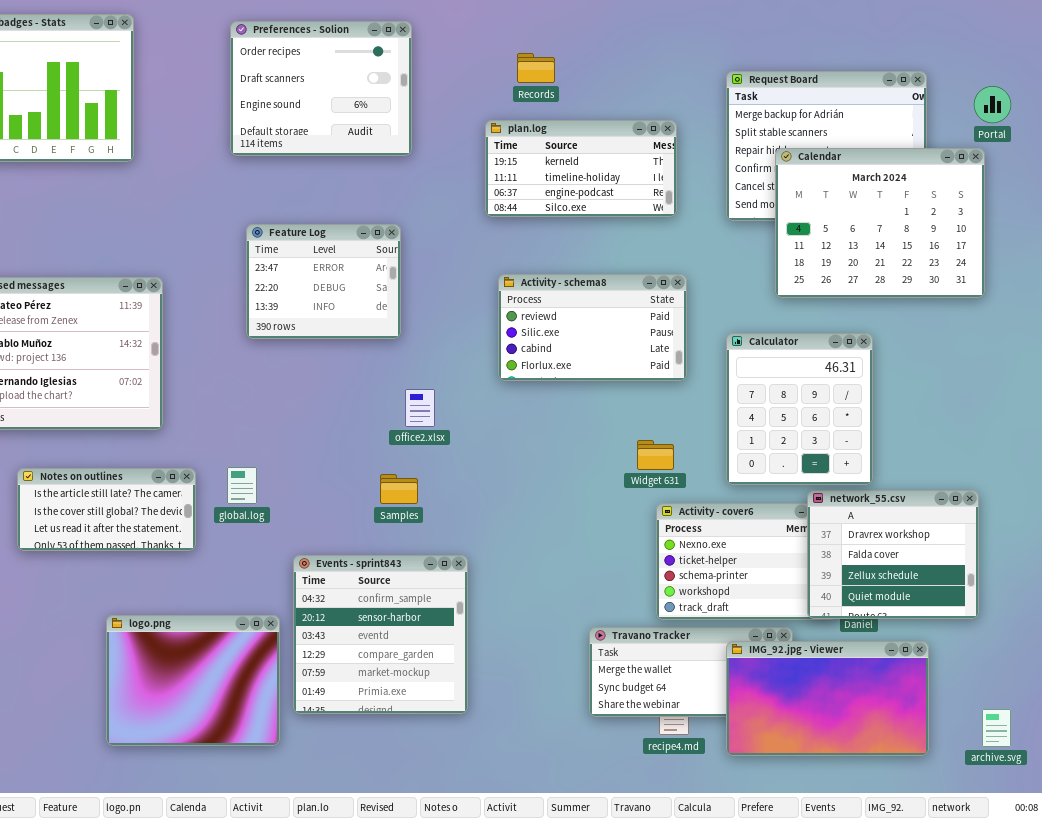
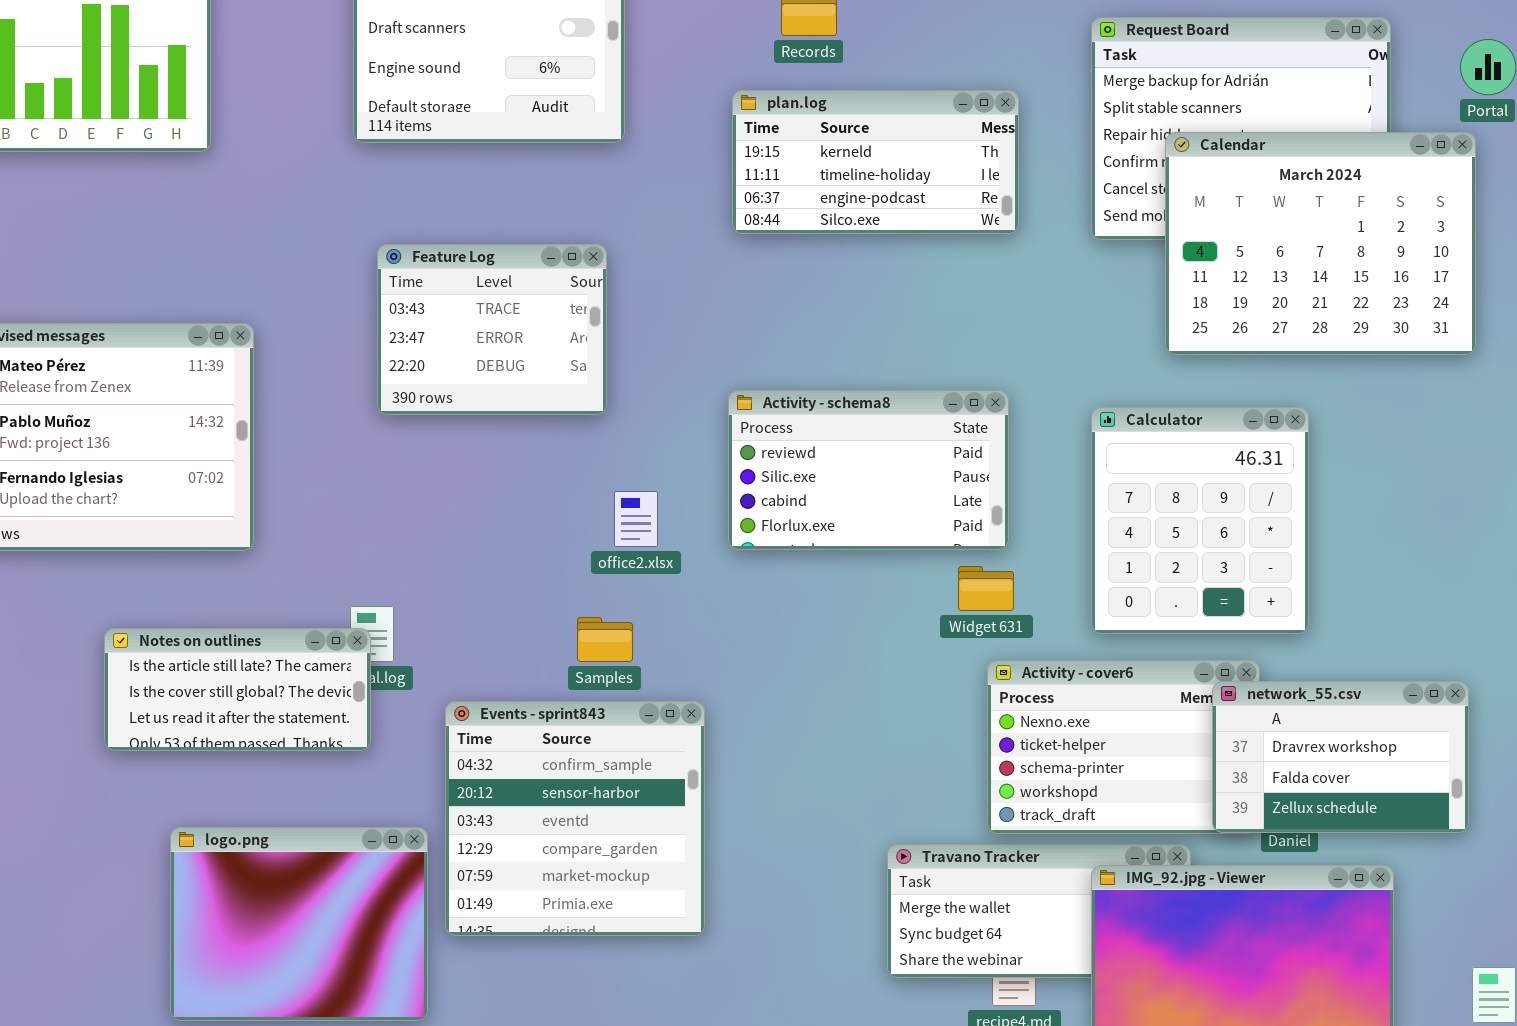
Feature Log: [246,224,401,339] -> [377,244,607,415], scrolled up 1 row
Activity - schema8: [498,274,687,381] -> [728,390,1009,550], moved
Notes on outlines: [17,468,196,551] -> [104,628,371,751], moved
network_55.csv: [807,490,979,619] -> [1212,681,1469,833], resized
Events - sprint843: [293,555,468,714] -> [445,701,705,936], moved

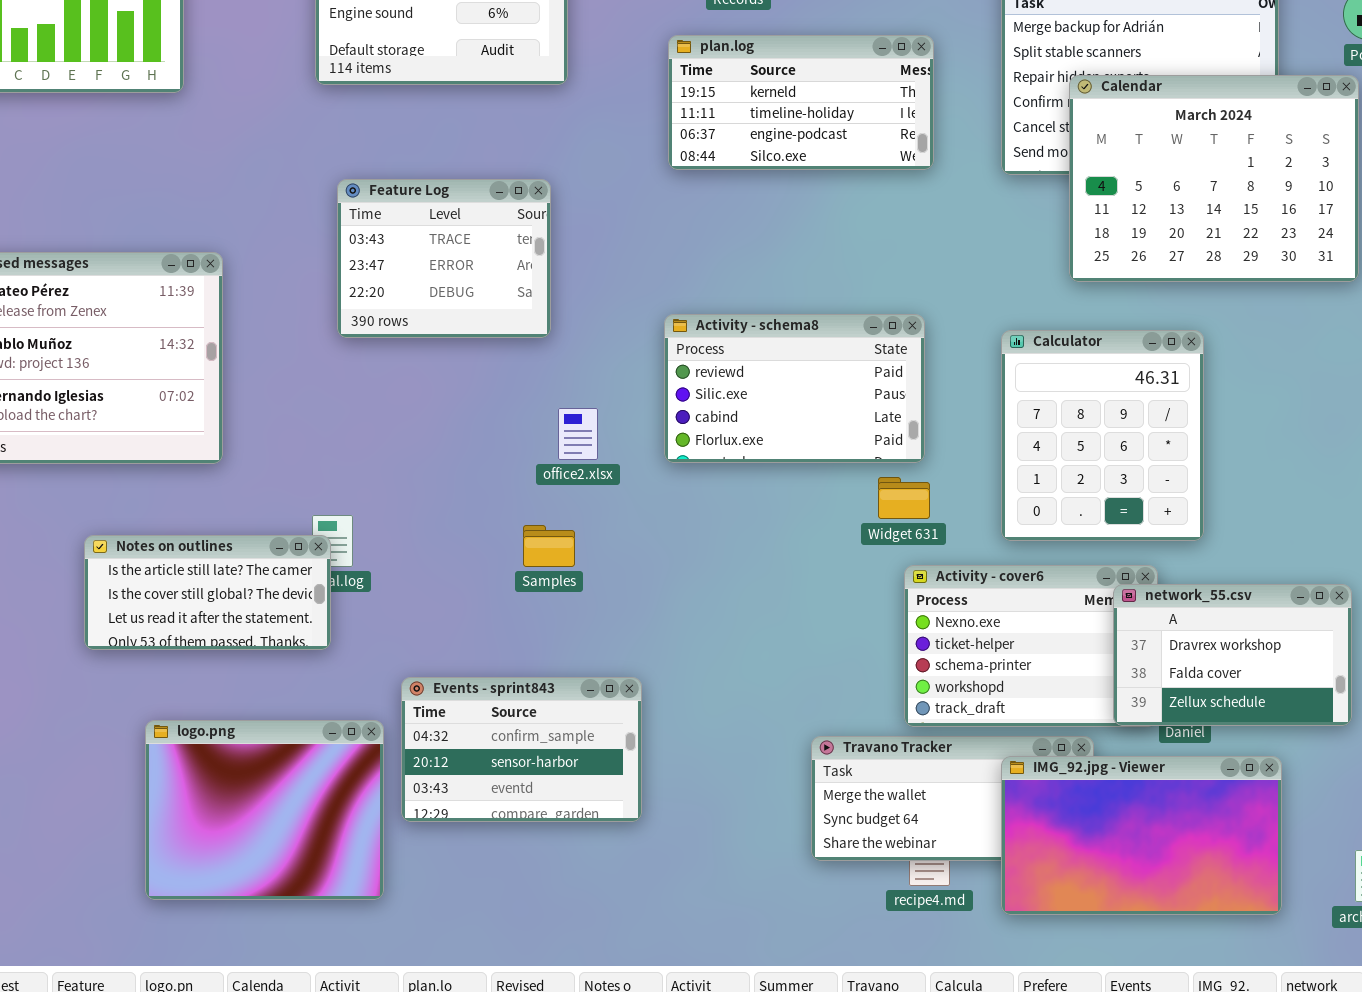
Events - sprint843: [445,701,705,936] -> [401,677,642,822], resized

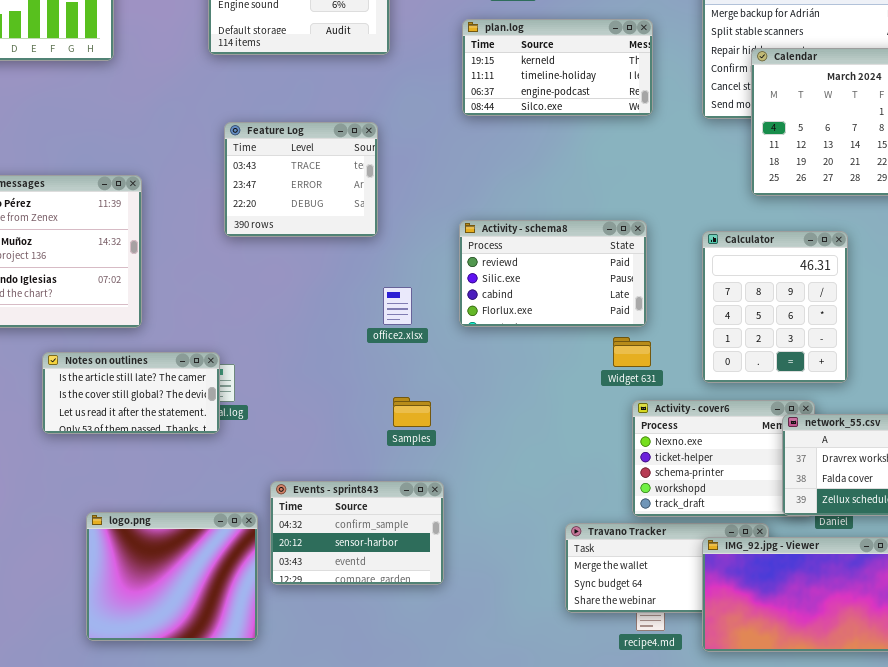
Samples: [523,525,575,567] -> [393,397,431,427], moved
Notes on outlines: [84,535,331,650] -> [42,352,220,434], moved

